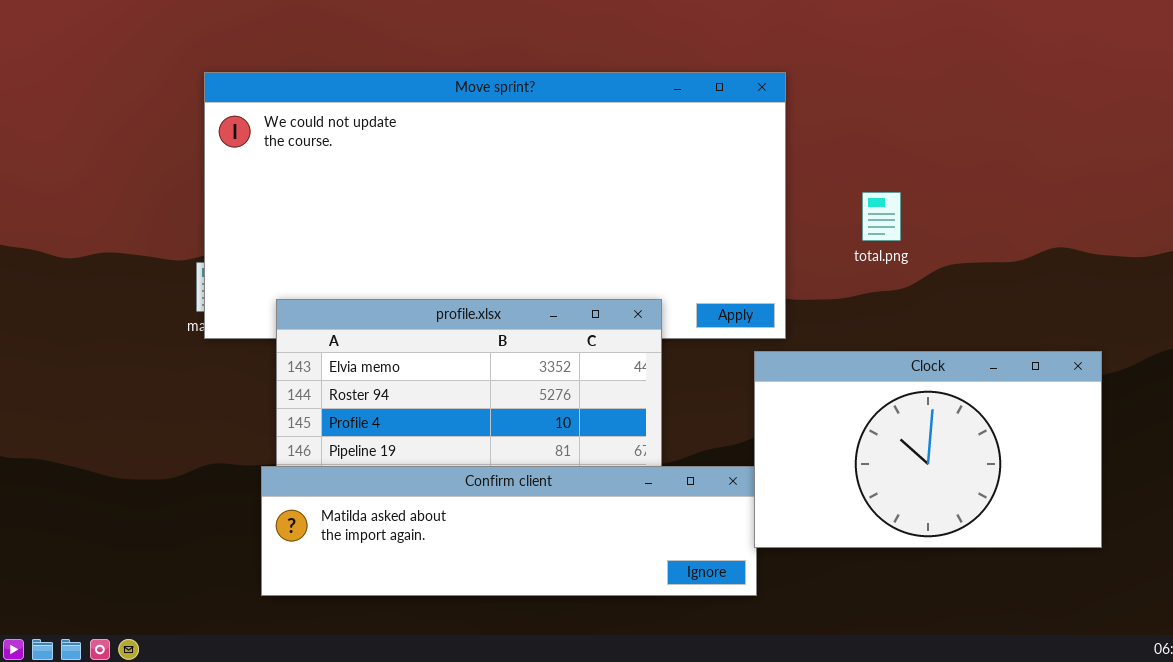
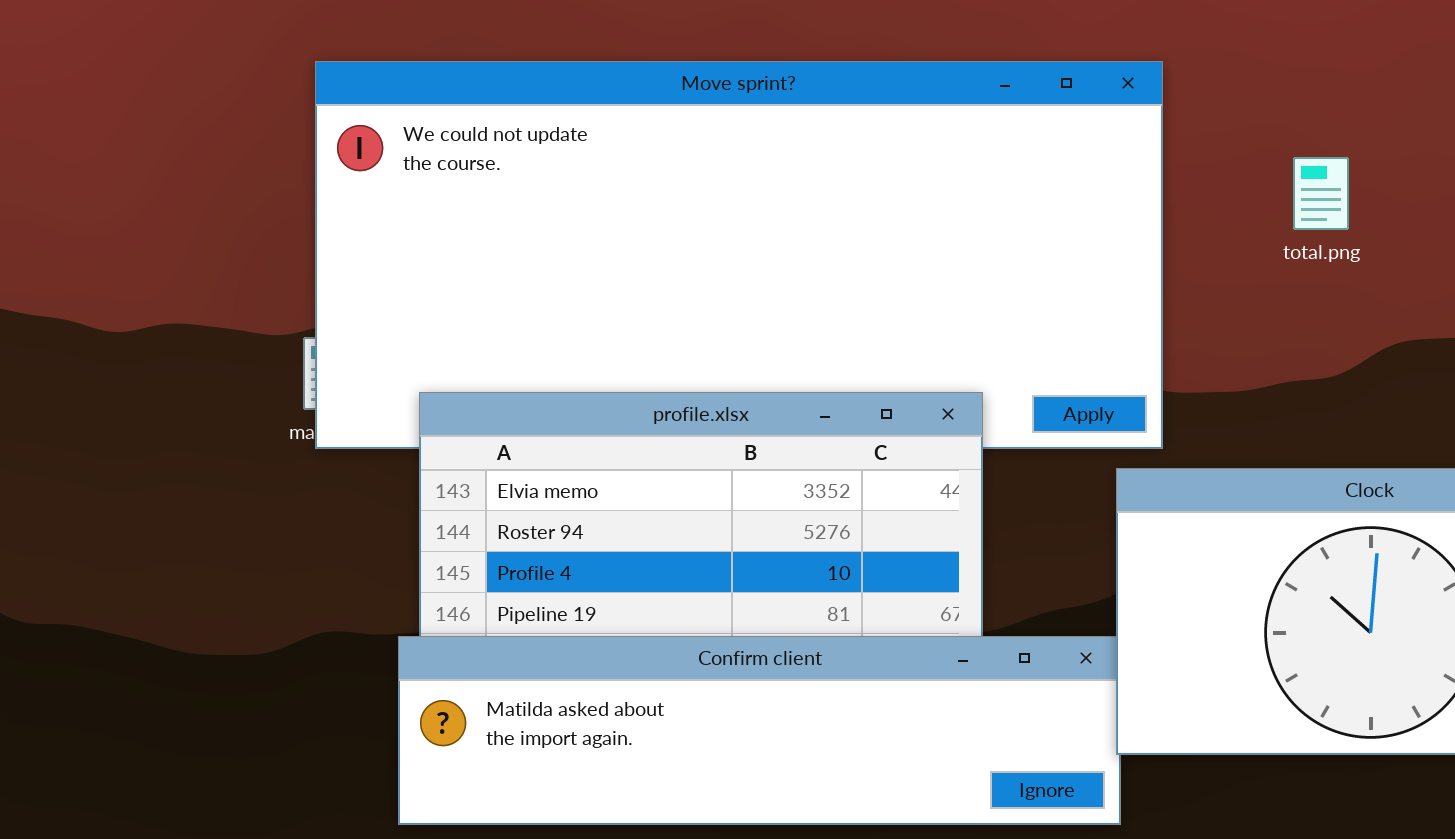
total.png: [862,192,901,241] -> [1293,157,1349,230], moved

